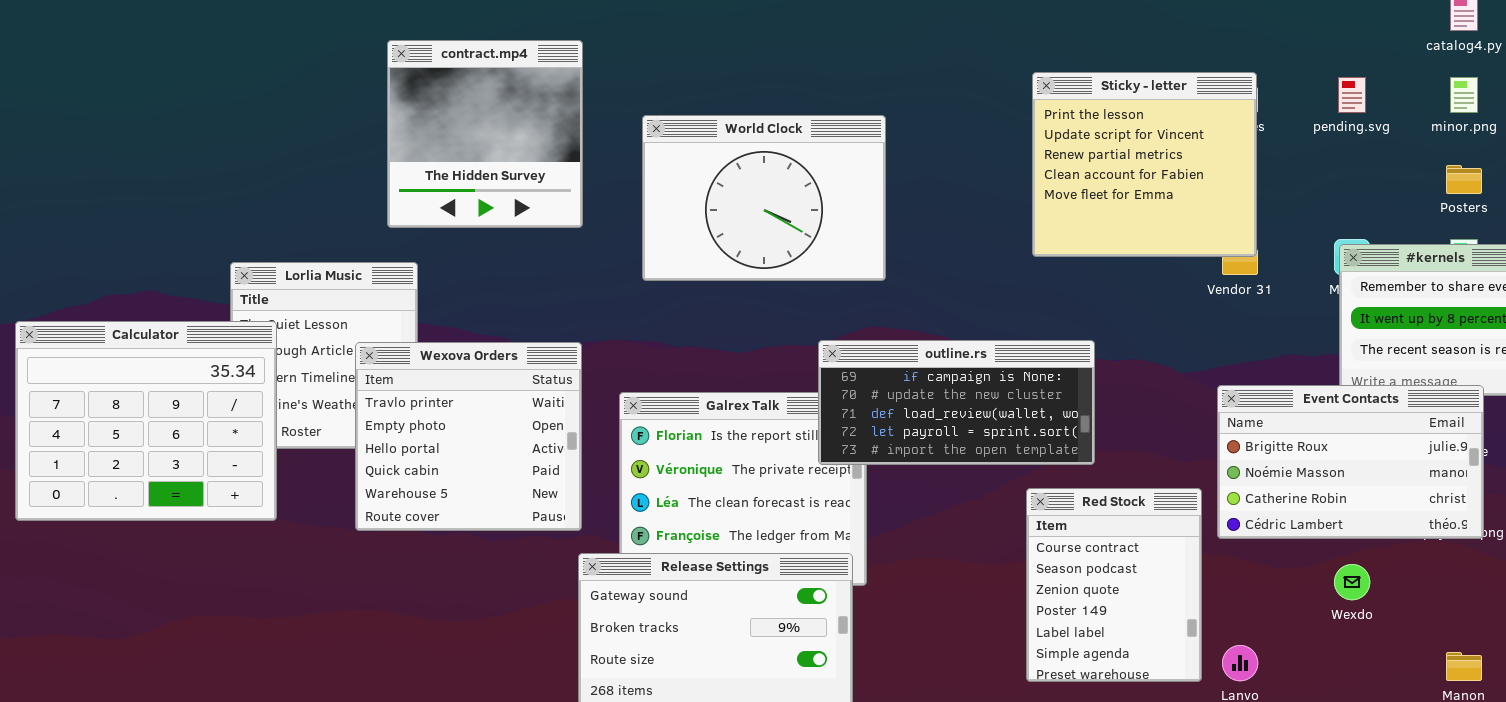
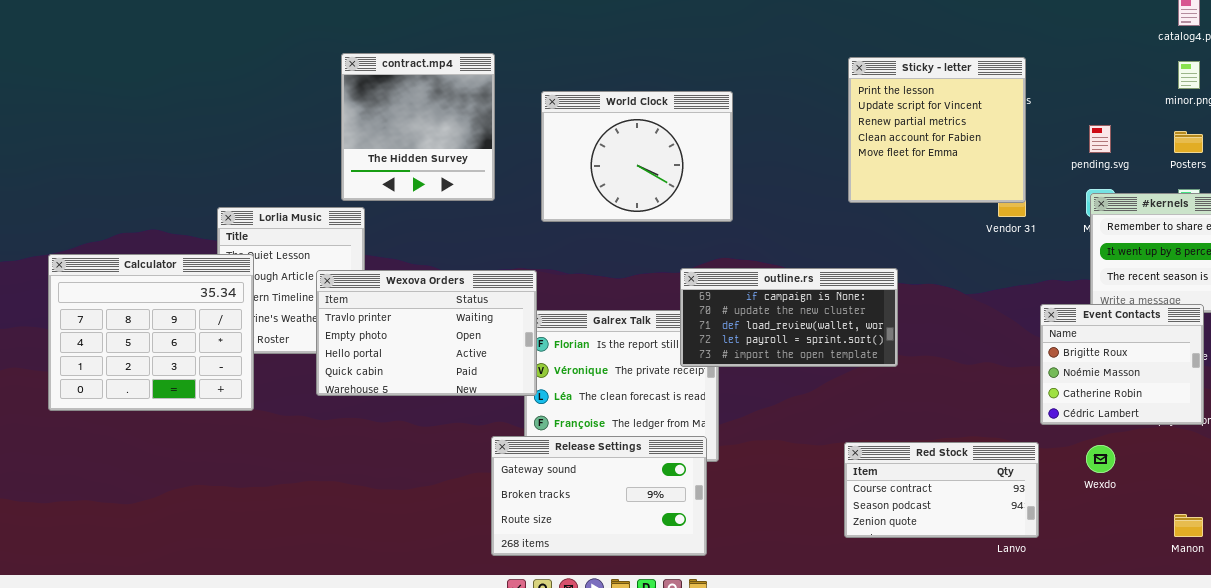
contract.mp4: [387,40,583,228] -> [341,53,495,201], moved
pending.svg: [1338,77,1366,113] -> [1089,125,1111,153], moved
Wexova Orders: [355,342,582,531] -> [316,270,537,396], resized
Event Contacts: [1217,385,1484,539] -> [1040,304,1204,425], resized
Red Stock: [1026,488,1202,682] -> [844,442,1039,538], resized

